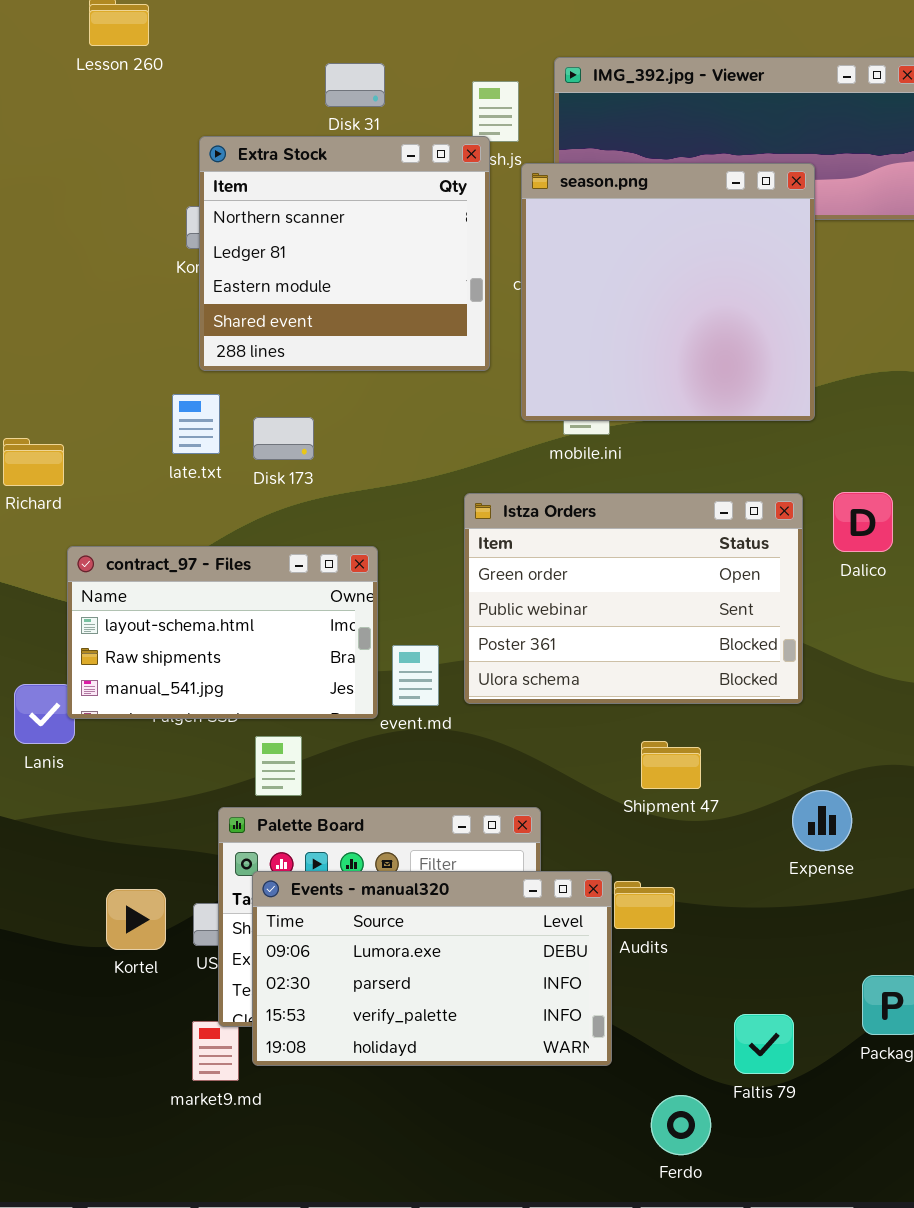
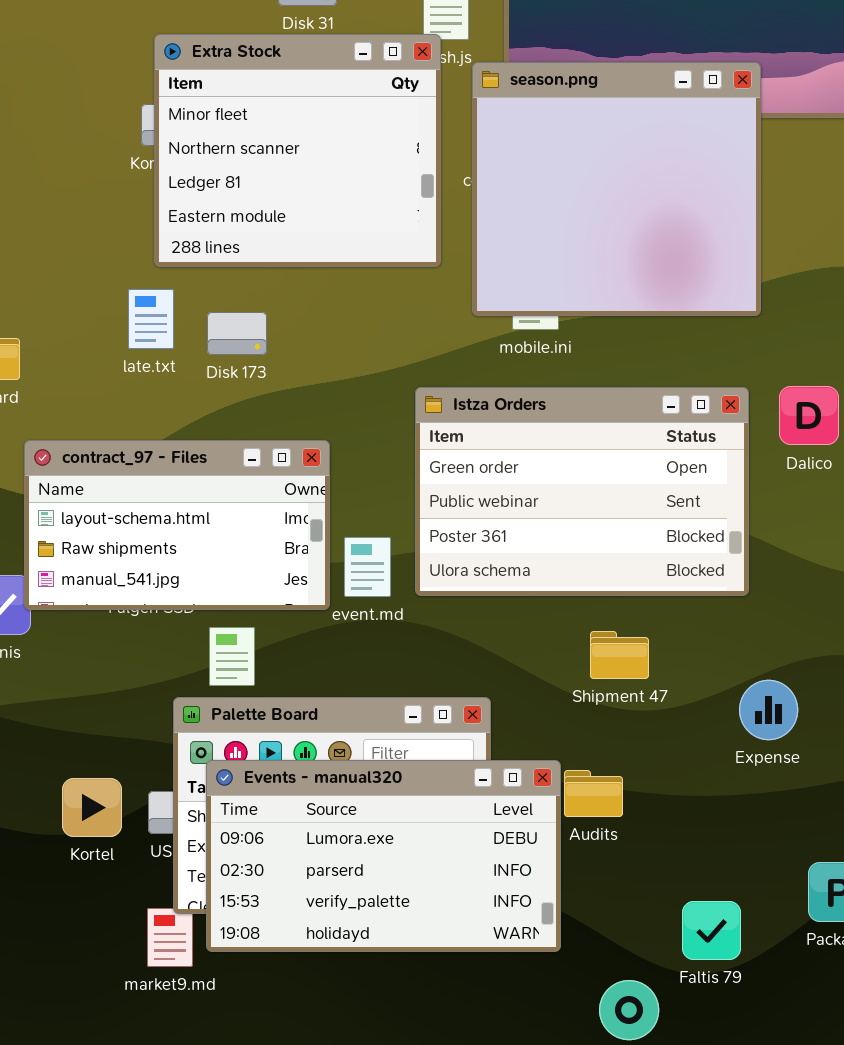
Extra Stock: [199,136,490,371] -> [154,34,441,267], scrolled up 1 row

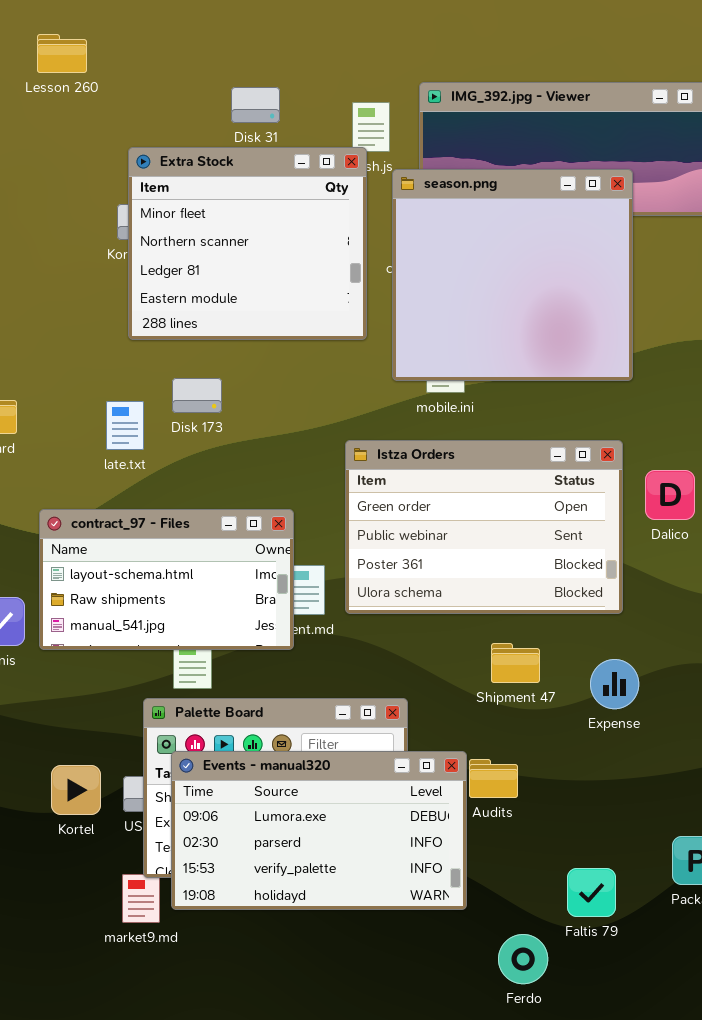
late.txt: [128,289,174,349] -> [106,401,144,450], moved
Dalico: [779,386,839,445] -> [645,470,695,520], moved
contract_97 - Files: [24,440,330,610] -> [39,509,294,650], moved
Expense: [739,680,798,740] -> [590,659,639,709], moved

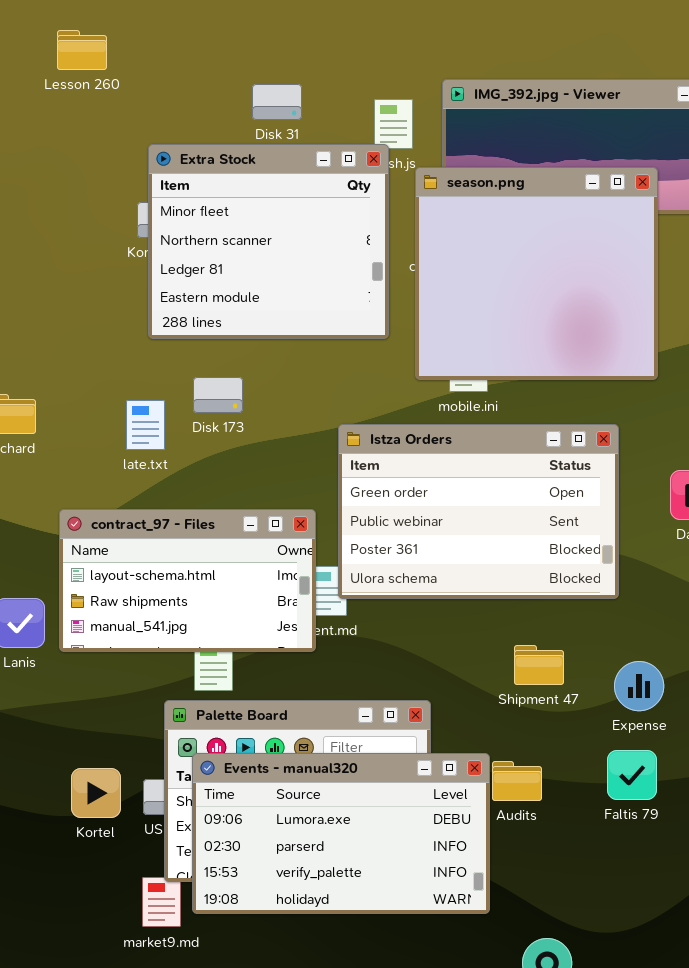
Istza Orders: [345,440,623,614] -> [338,424,619,599], moved
Faltis 79: [567,868,616,917] -> [607,750,657,800], moved

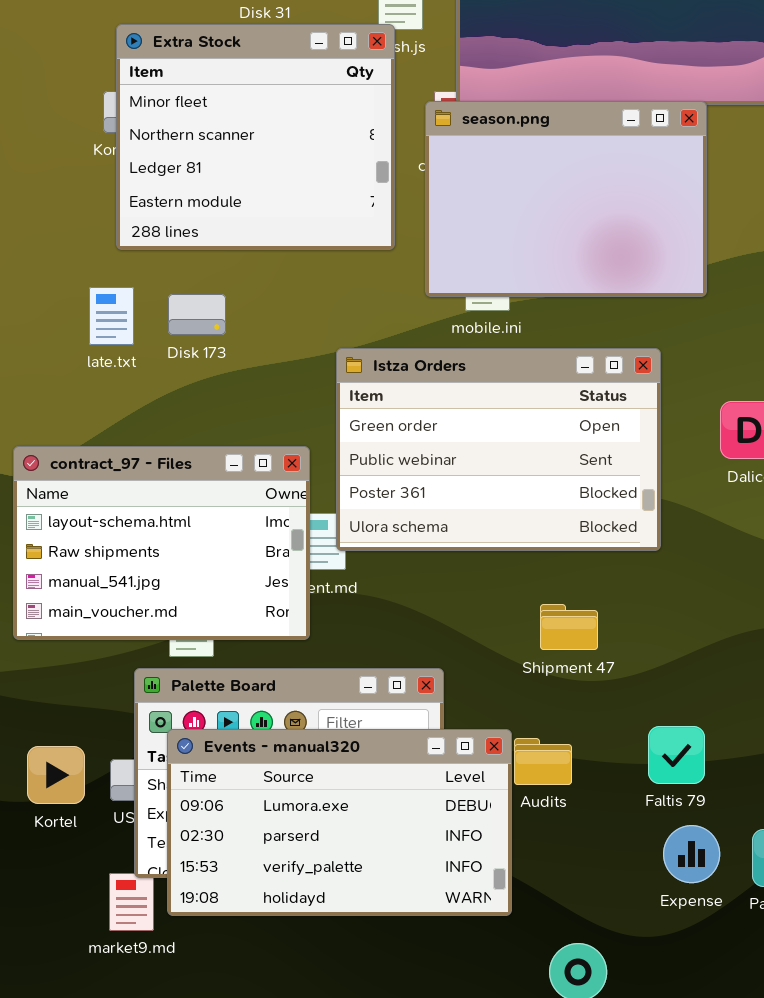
season.png: [415,167,658,380] -> [425,101,707,297], resized
late.txt: [126,400,165,450] -> [89,287,134,345], moved
contract_97 - Files: [59,509,316,652] -> [13,446,310,640], resized
Expense: [614,661,664,711] -> [663,825,720,883], moved

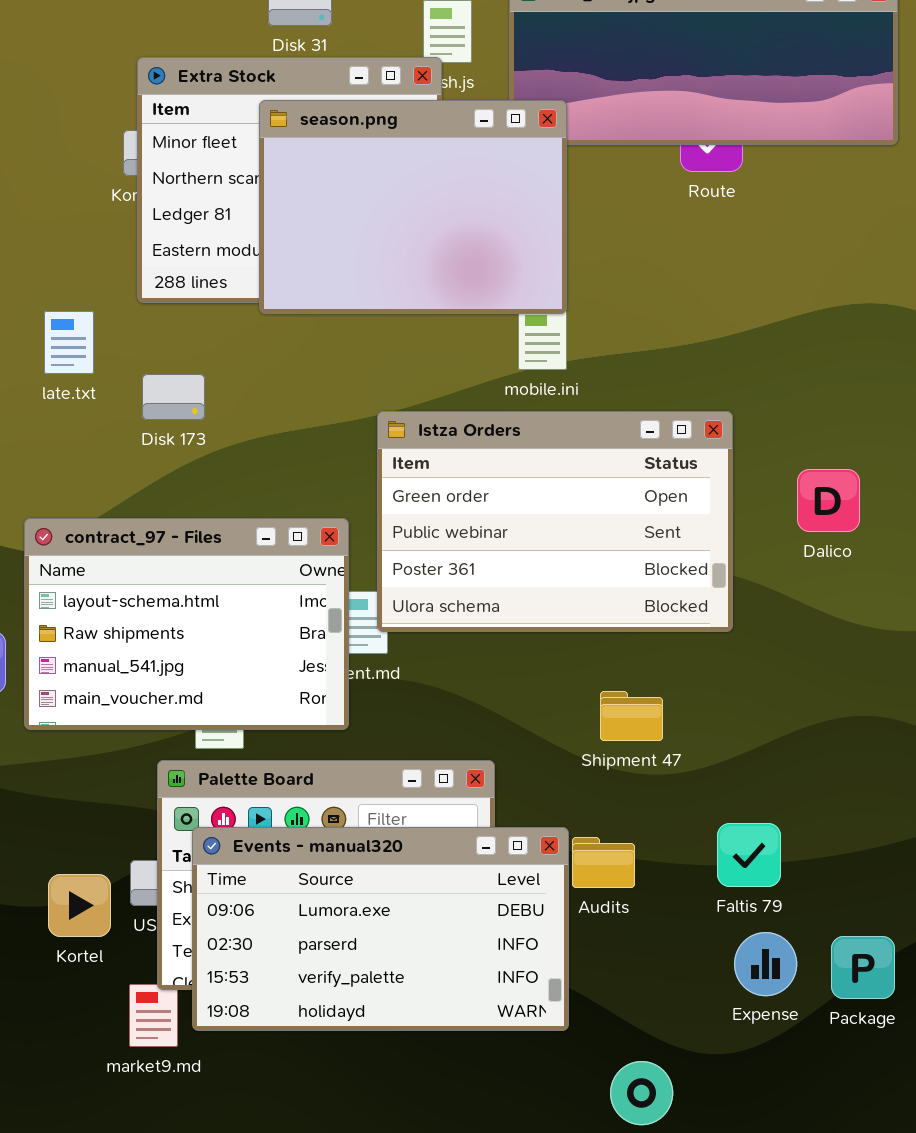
season.png: [425,101,707,297] -> [259,100,567,314], moved
late.txt: [89,287,134,345] -> [44,311,94,374], moved
Disk 173: [168,294,226,335] -> [142,374,205,420], moved
Kortel: [27,746,85,804] -> [48,874,111,937], moved

